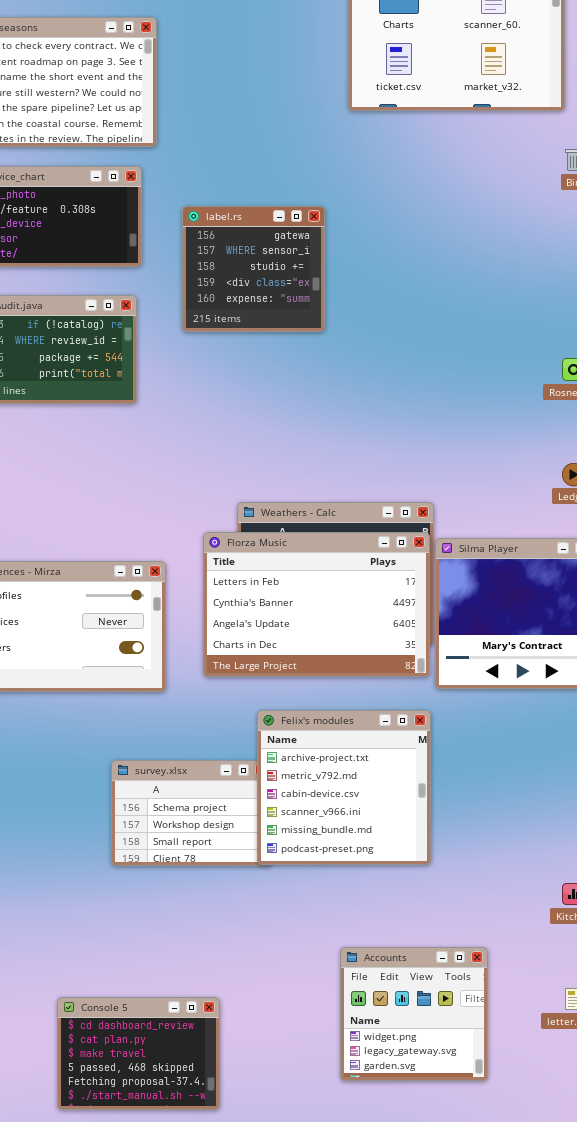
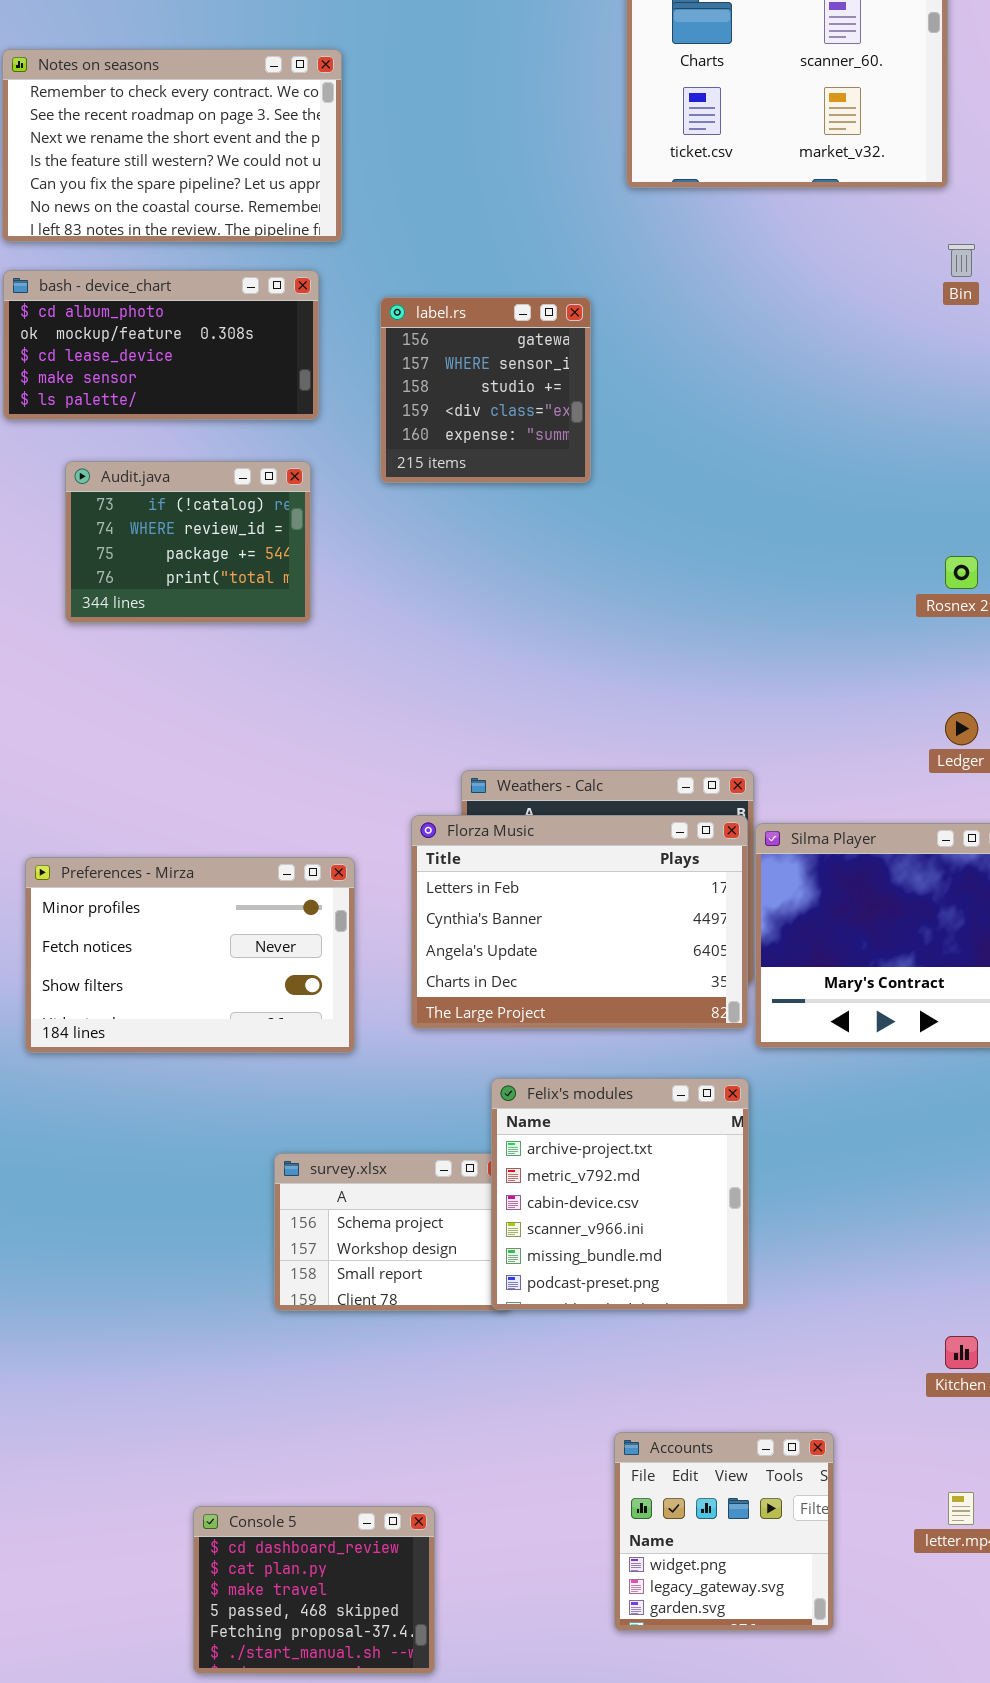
label.rs: [182,206,325,332] -> [380,297,591,483], moved

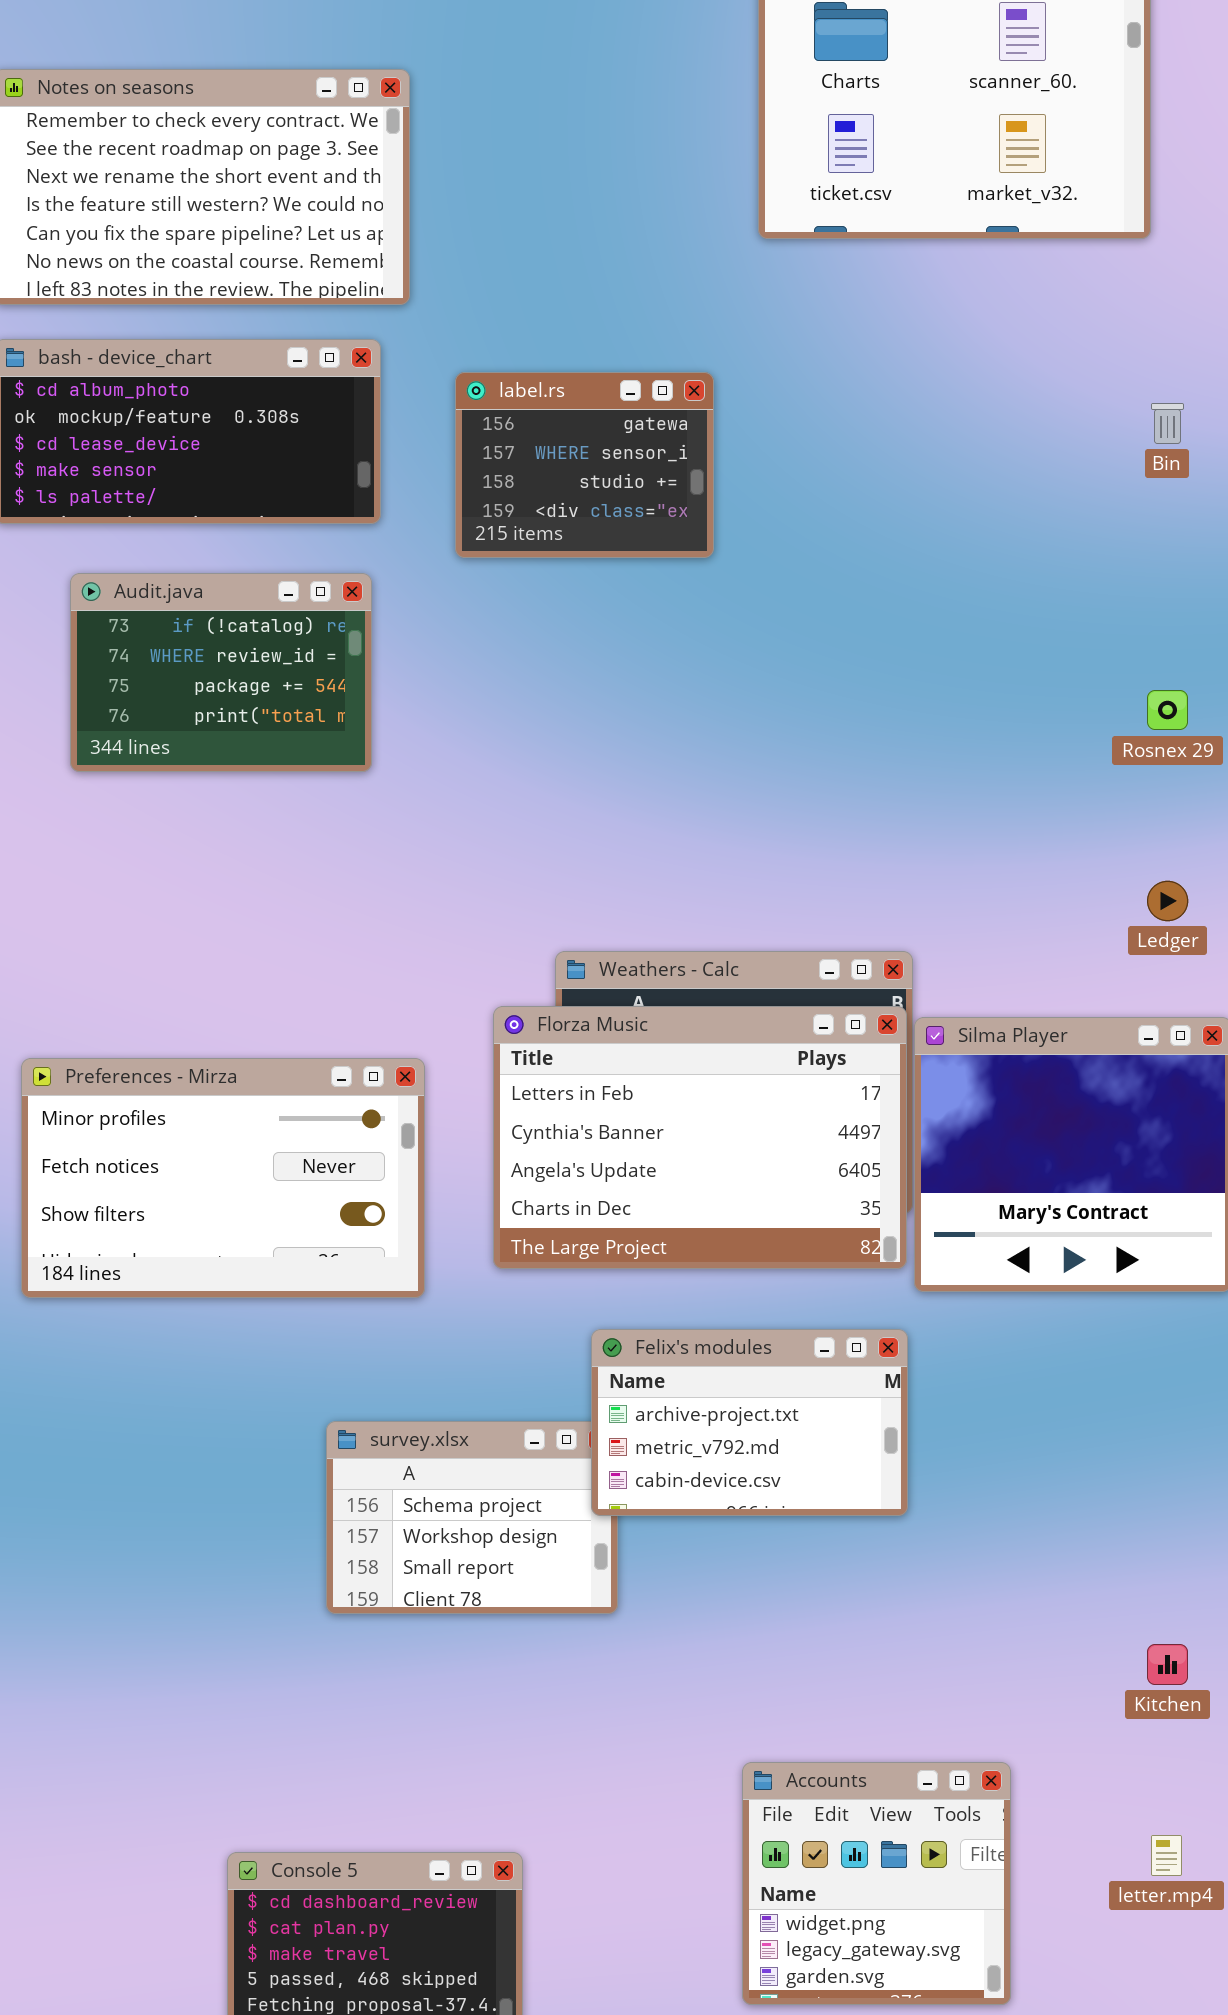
Bin: [948,244,975,277] -> [1151,403,1184,444], moved
label.rs: [380,297,591,483] -> [455,372,714,558], resized
Felix's modules: [491,1078,749,1310] -> [591,1329,908,1516], resized

